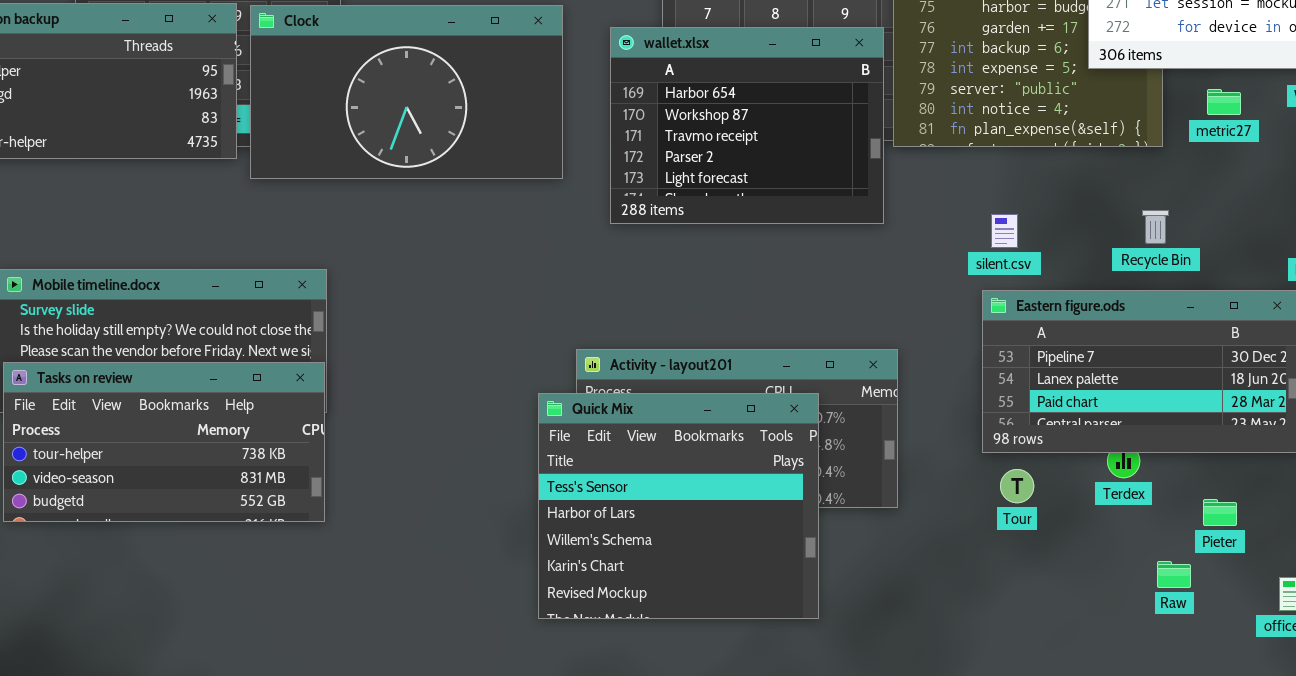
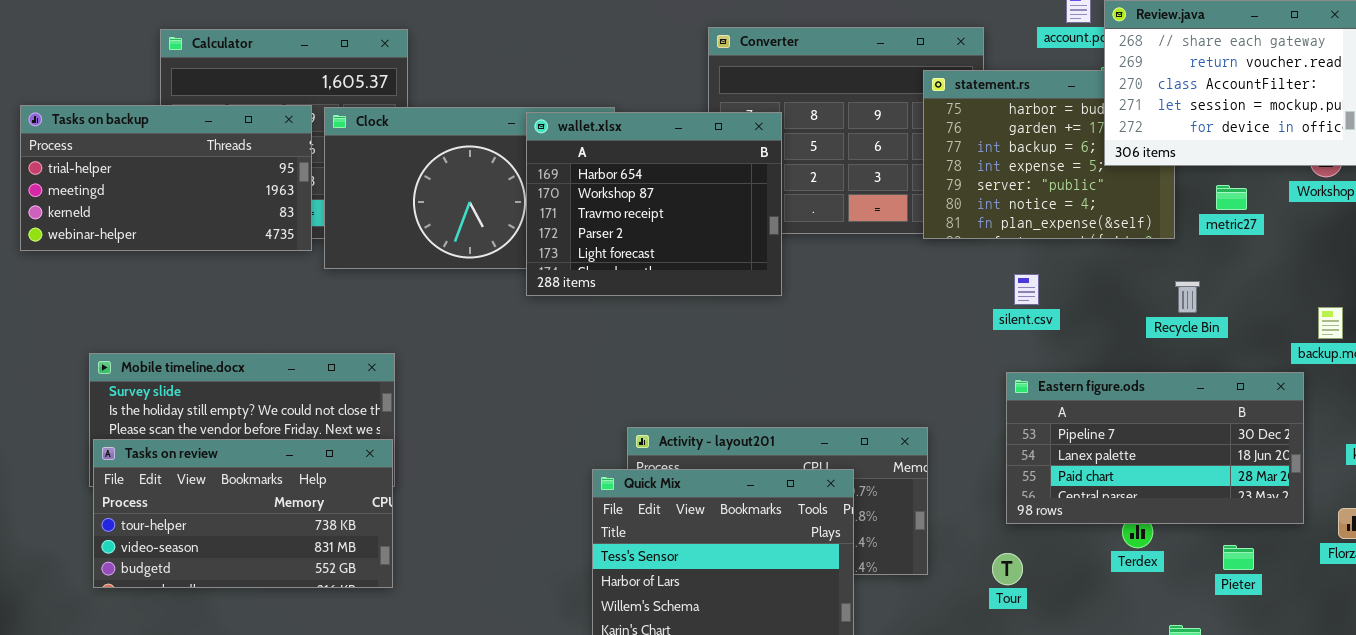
wallet.xlsx: [610,27,884,224] -> [526,112,782,296], moved
Recycle Bin: [1142,210,1169,244] -> [1175,281,1200,313], moved
silent.csv: [991,214,1018,248] -> [1014,274,1039,305], moved
Tour: [1000,469,1034,503] -> [992,553,1023,585], moved
Pieter: [1203,499,1237,526] -> [1223,545,1254,570], moved

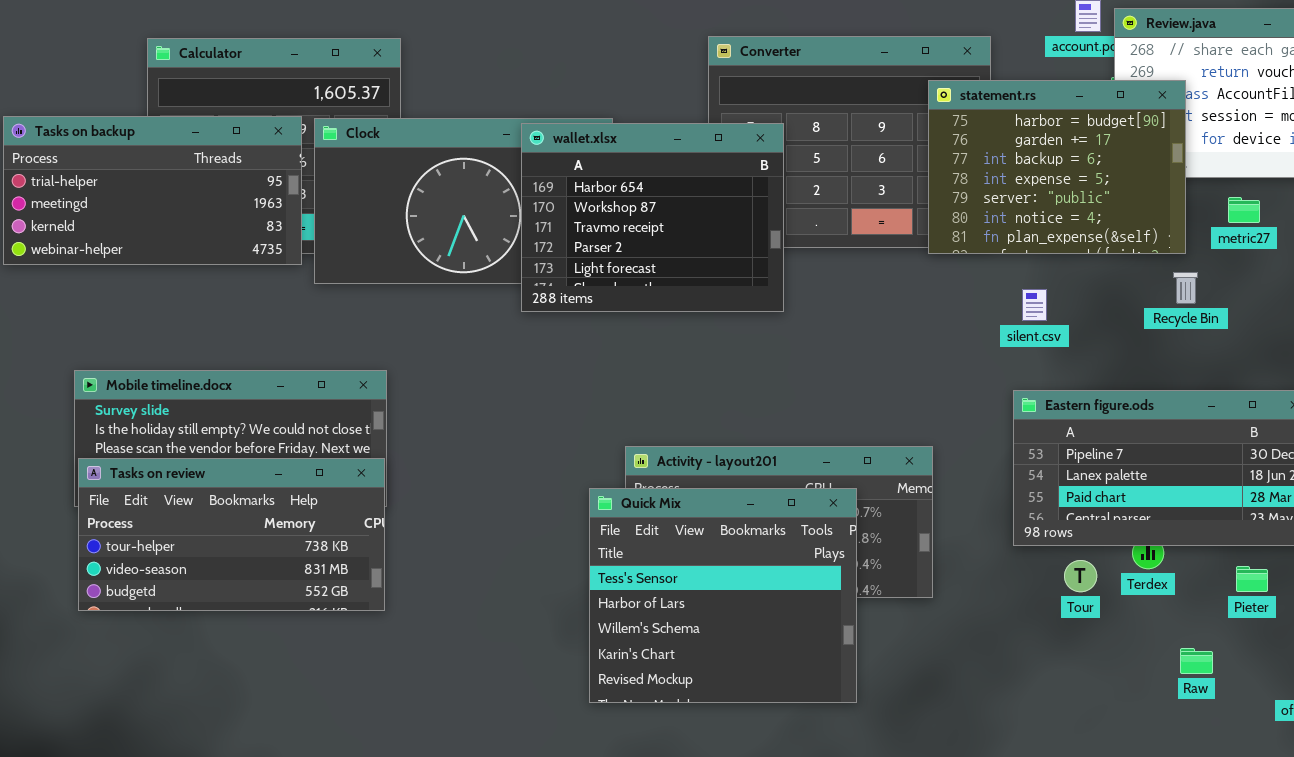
statement.rs: [923,70,1175,239] -> [928,80,1186,254], raised
Recycle Bin: [1175,281,1200,313] -> [1173,272,1198,304], moved
Tour: [992,553,1023,585] -> [1064,560,1097,592], moved

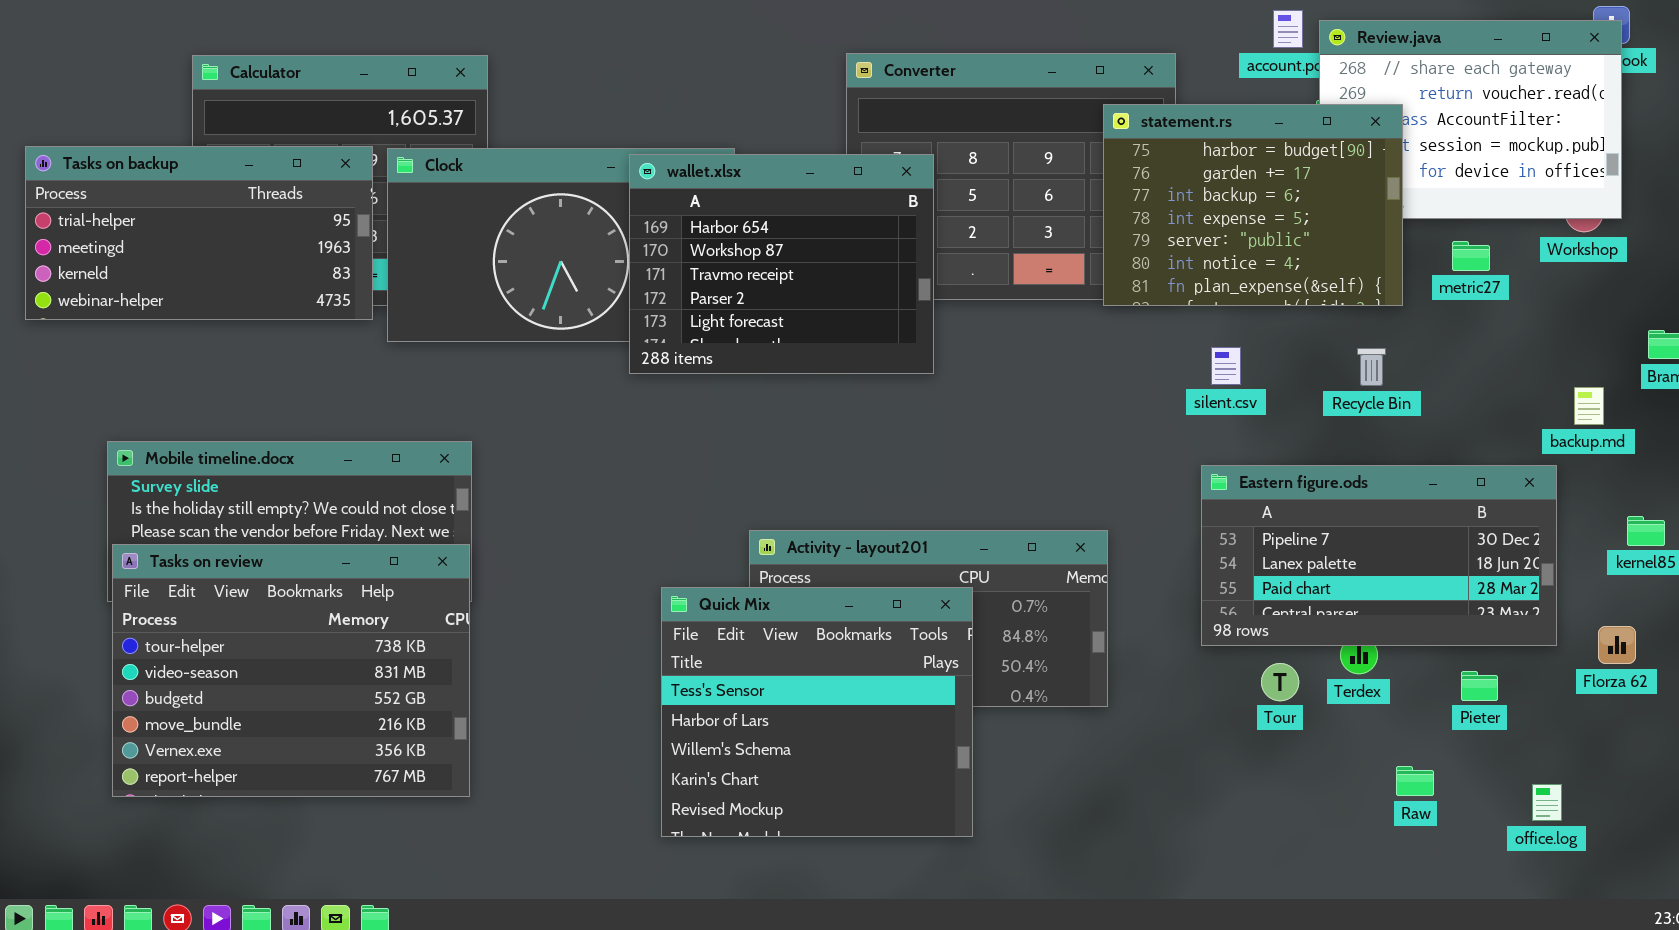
Recycle Bin: [1173,272,1198,304] -> [1357,348,1386,386], moved
Tasks on review: [78,458,385,611] -> [112,544,470,797], resized
Quick Mix: [589,488,857,703] -> [661,587,973,837], moved

